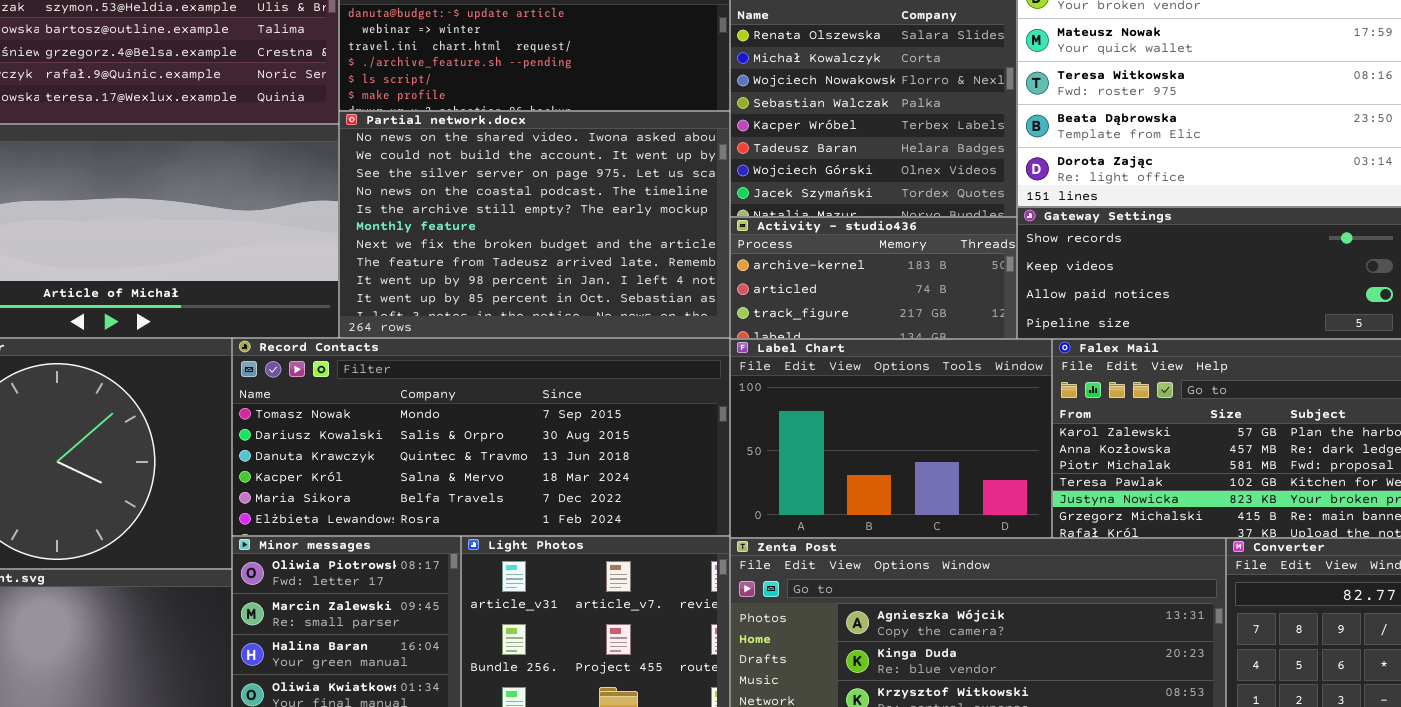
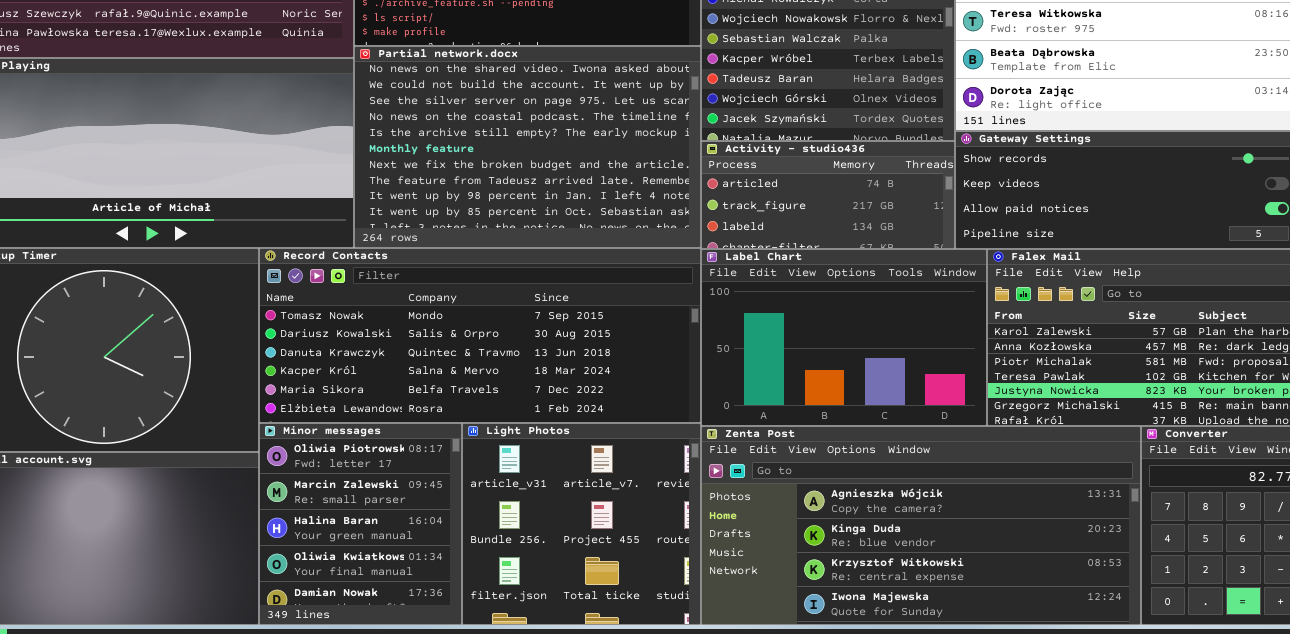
Activity - studio436: [730,217,1017,339] -> [701,141,955,249], scrolled down 1 row

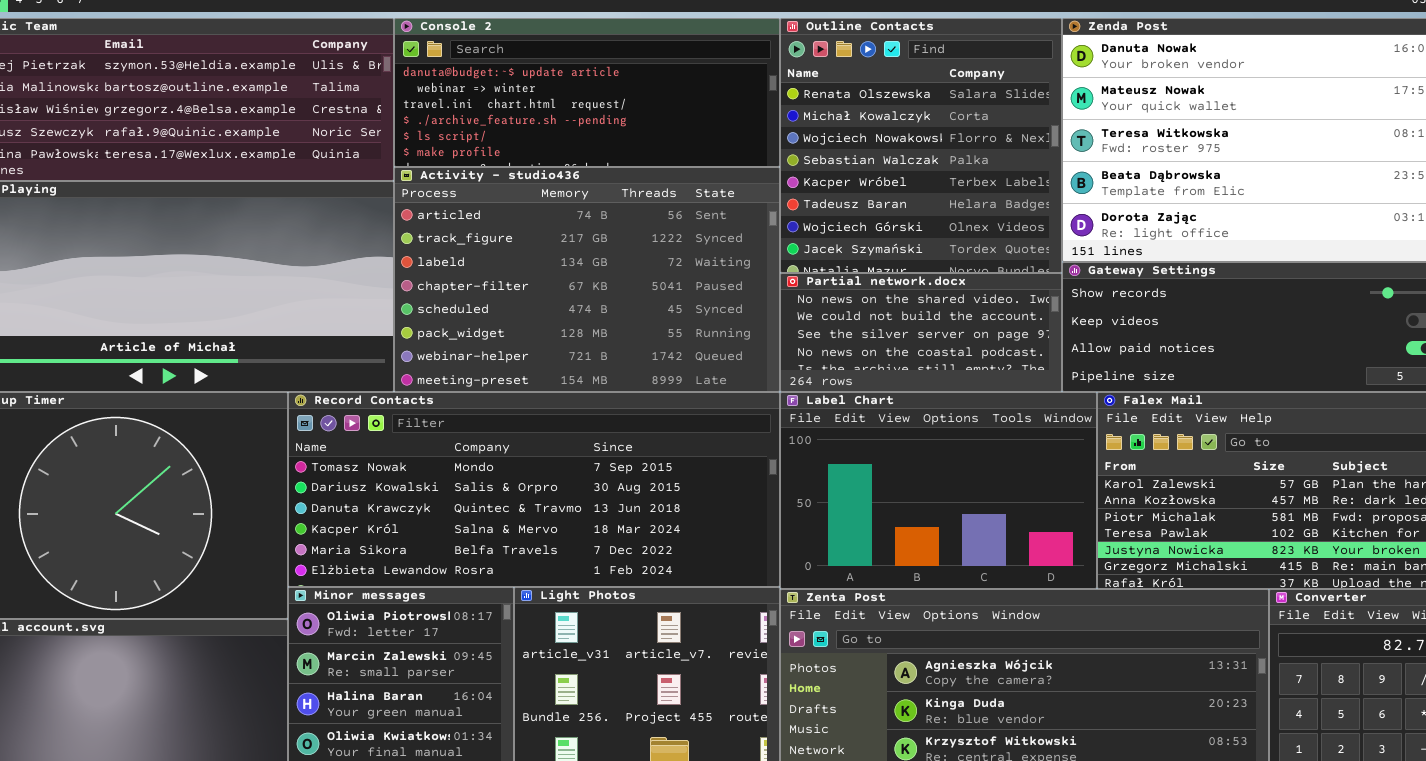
Partial network.docx: [354,46,701,248] -> [780,273,1062,392], moved, resized
Activity - studio436: [701,141,955,249] -> [394,167,780,392], moved, resized

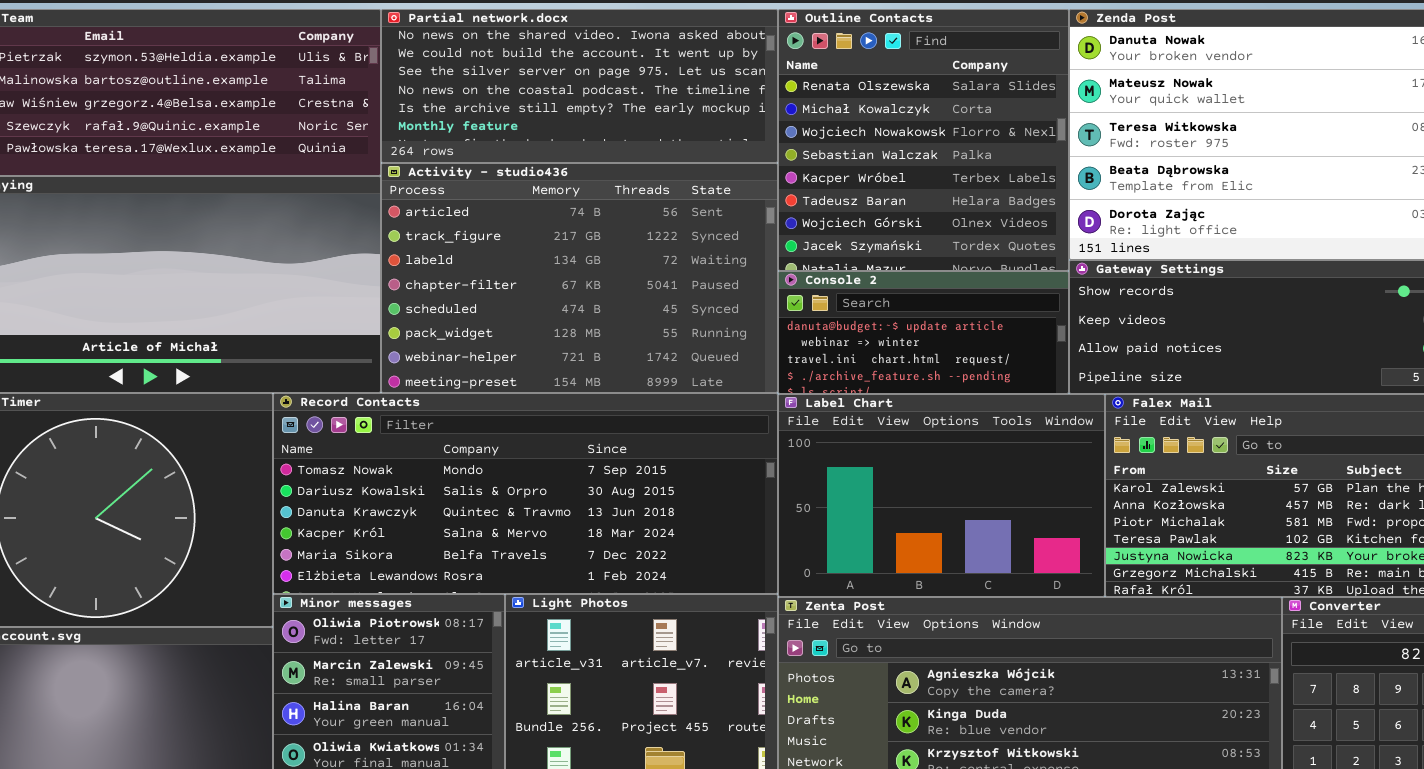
Console 2: [394,18,780,167] -> [778,271,1069,394], moved, resized
Partial network.docx: [780,273,1062,392] -> [381,9,778,163], moved, resized

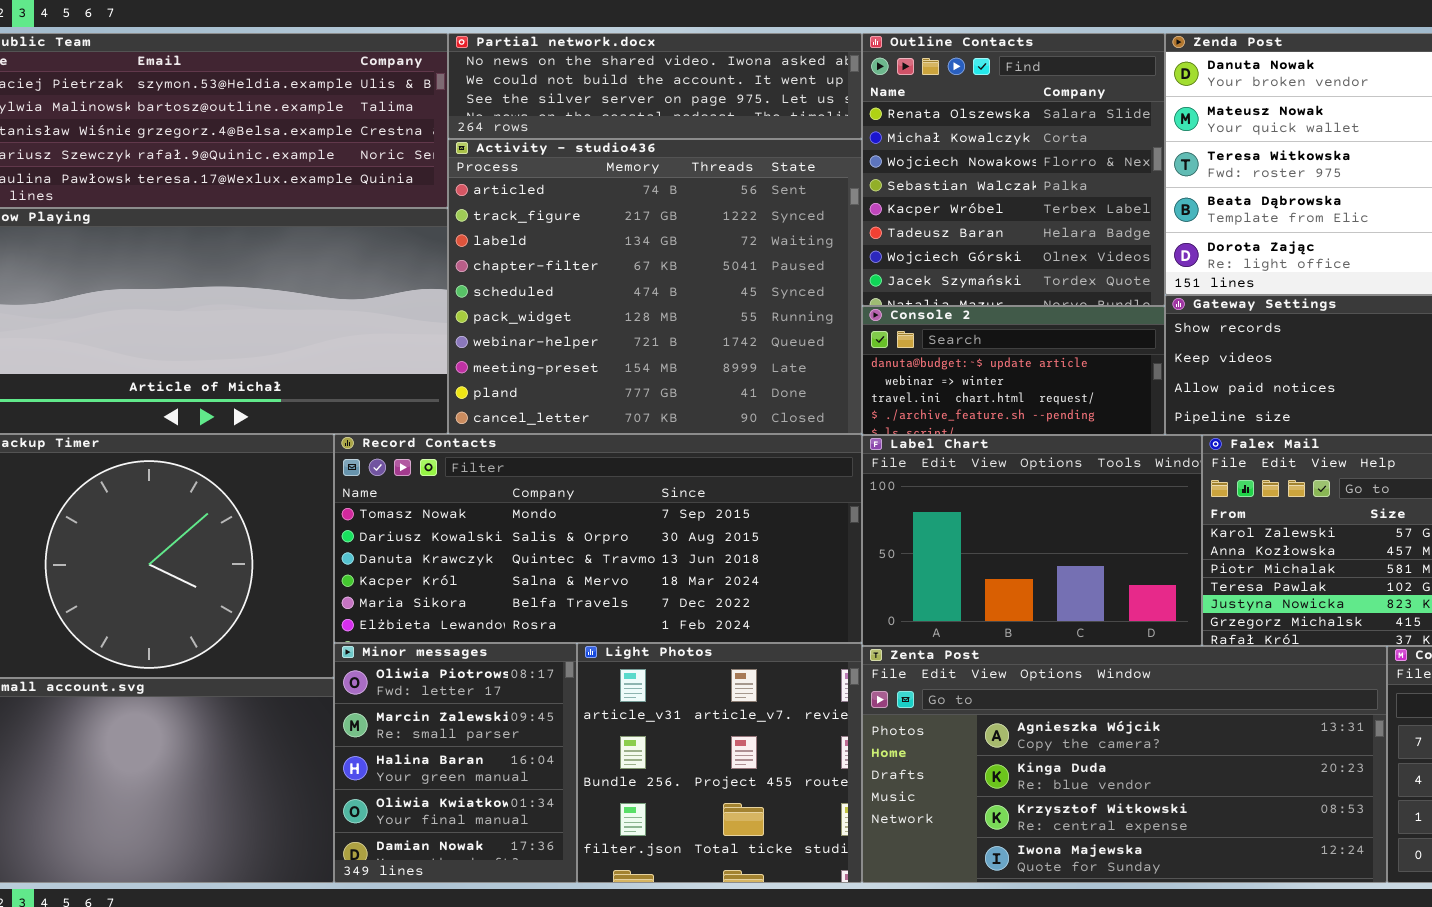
Partial network.docx: [381,9,778,163] -> [448,33,862,139], resized
Activity - studio436: [381,163,778,393] -> [448,139,862,434], resized

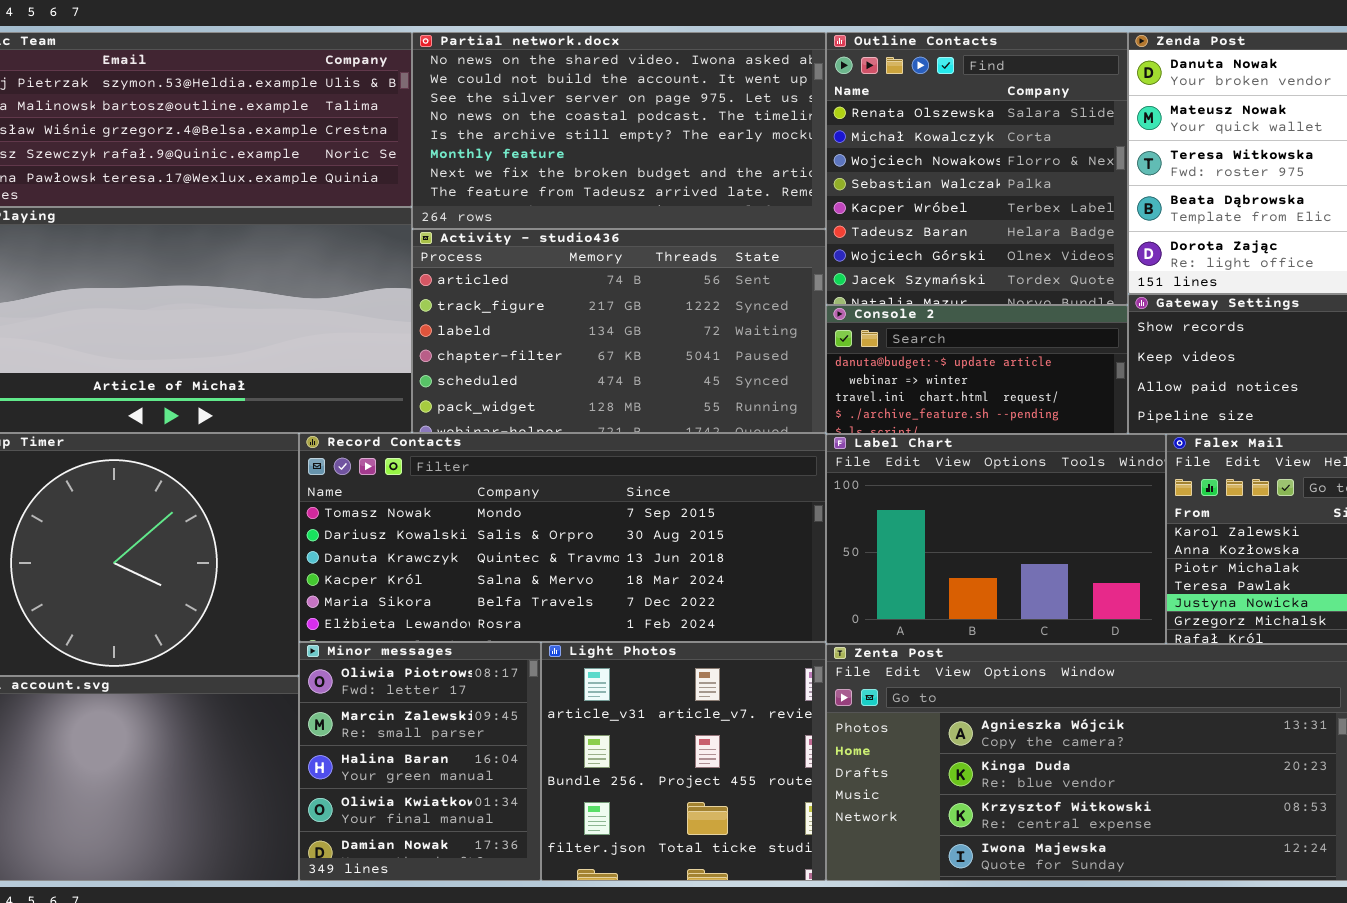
Partial network.docx: [448,33,862,139] -> [412,32,826,229], resized
Activity - studio436: [448,139,862,434] -> [412,229,826,433], resized

